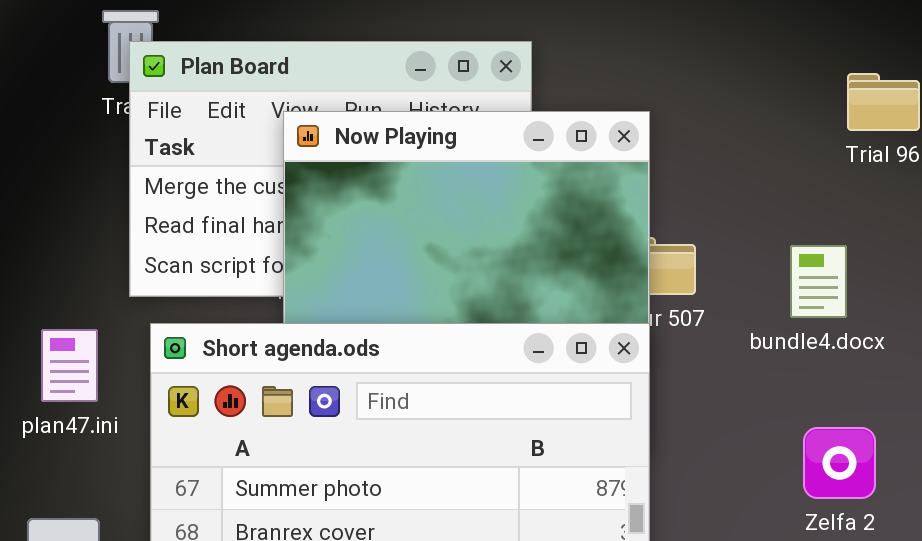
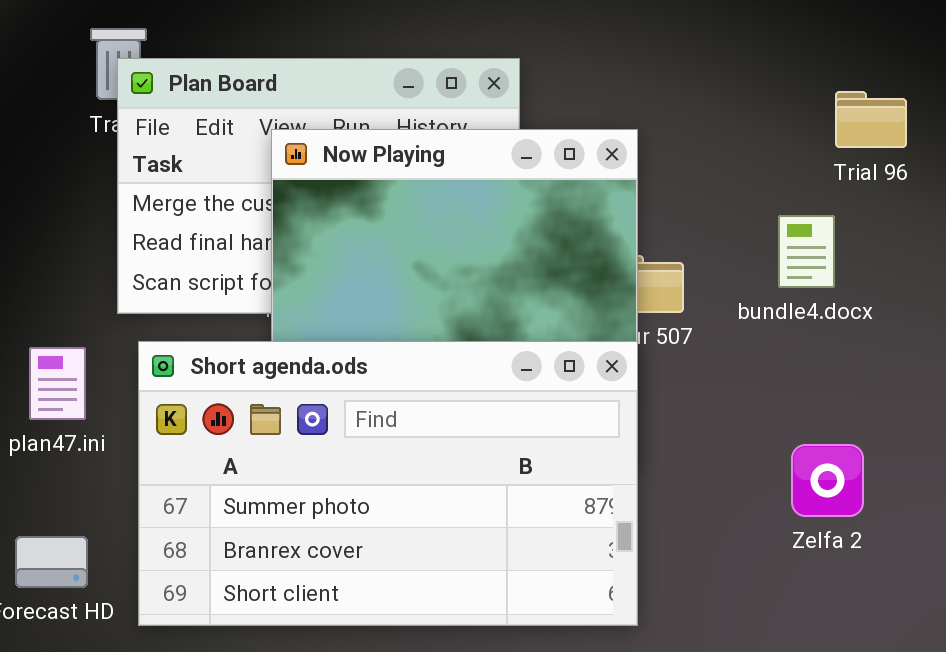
bundle4.docx: [790,245,847,318] -> [778,215,835,288], moved

